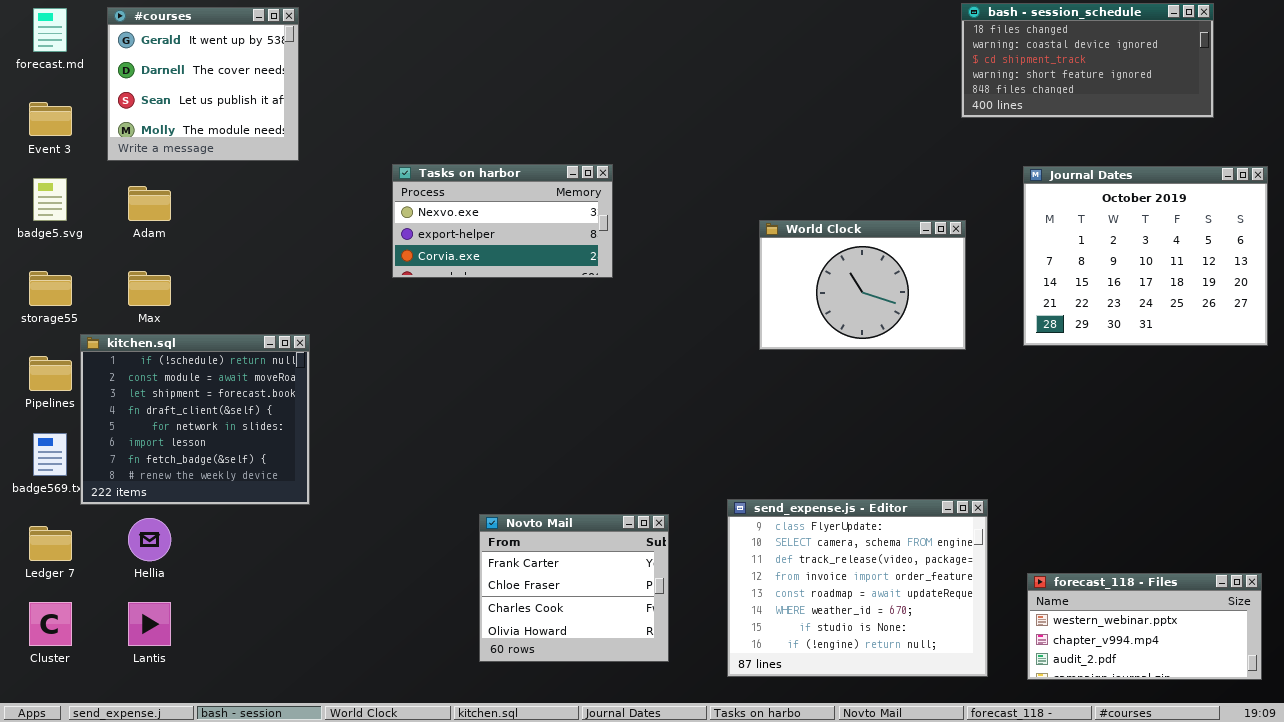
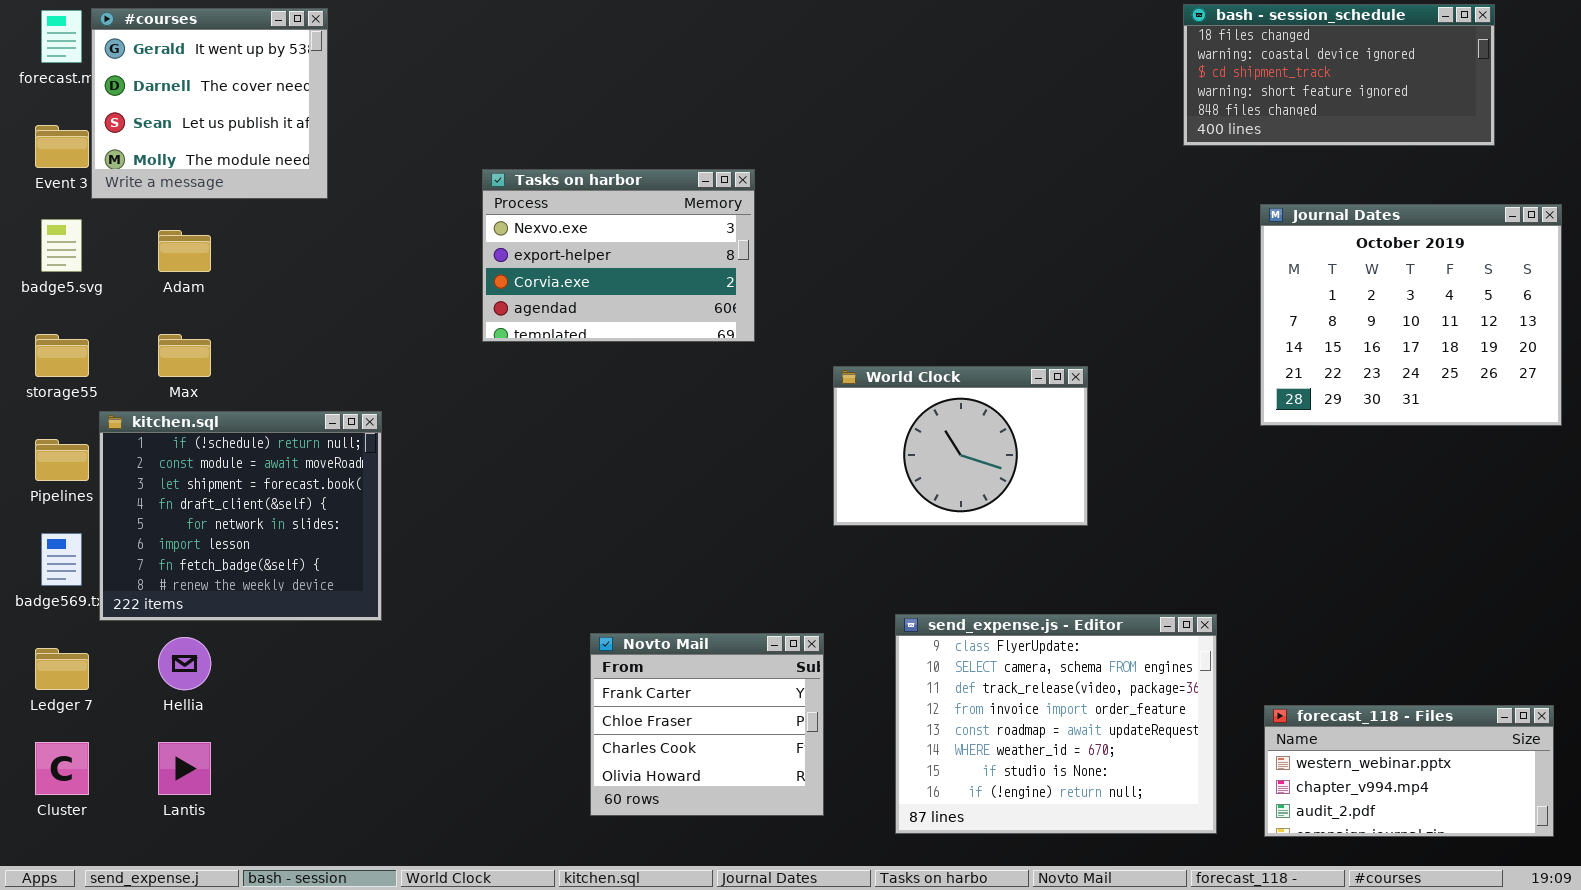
#courses: [107,7,299,161] -> [91,8,328,199], moved
Tasks on harbor: [392,164,613,278] -> [482,169,755,342], resized
World Clock: [759,220,966,350] -> [833,366,1088,526], moved

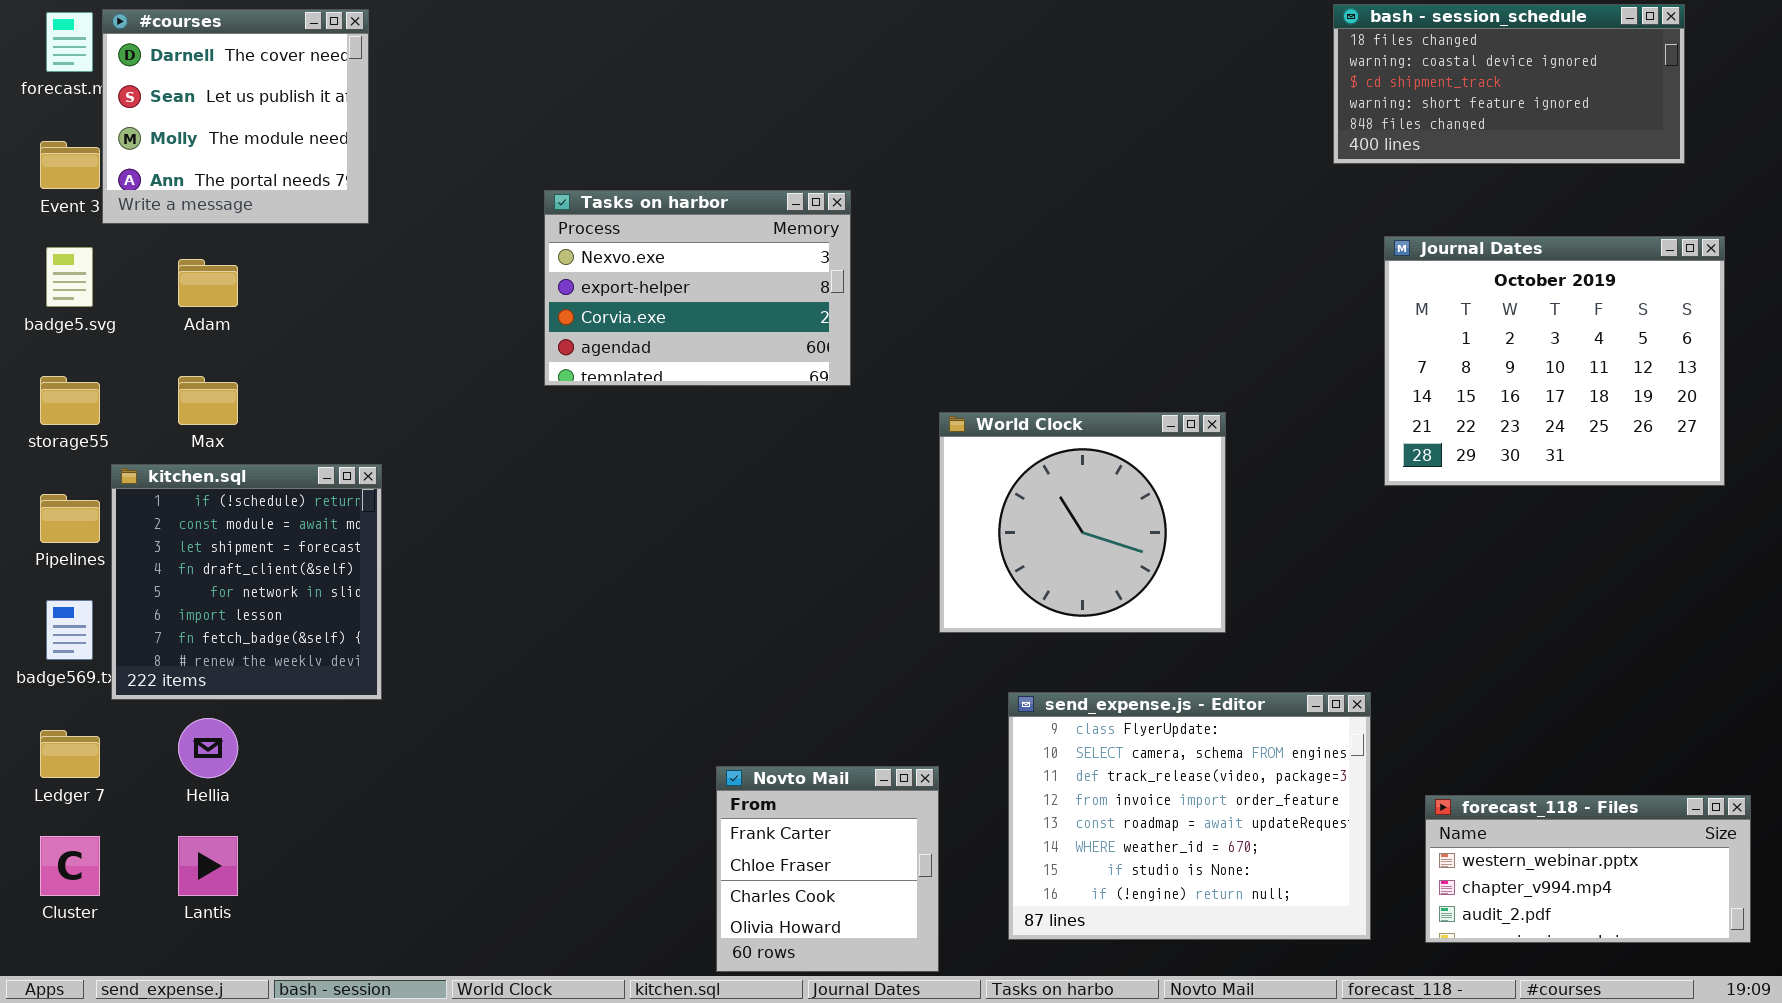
#courses: [91,8,328,199] -> [102,9,369,224], scrolled down 1 row
Journal Dates: [1260,204,1562,426] -> [1384,236,1725,486], moved
World Clock: [833,366,1088,526] -> [939,412,1226,633], resized
kitchen.sql: [99,411,382,621] -> [111,464,382,700], resized
Novto Mail: [590,633,824,816] -> [716,766,939,972], moved, resized

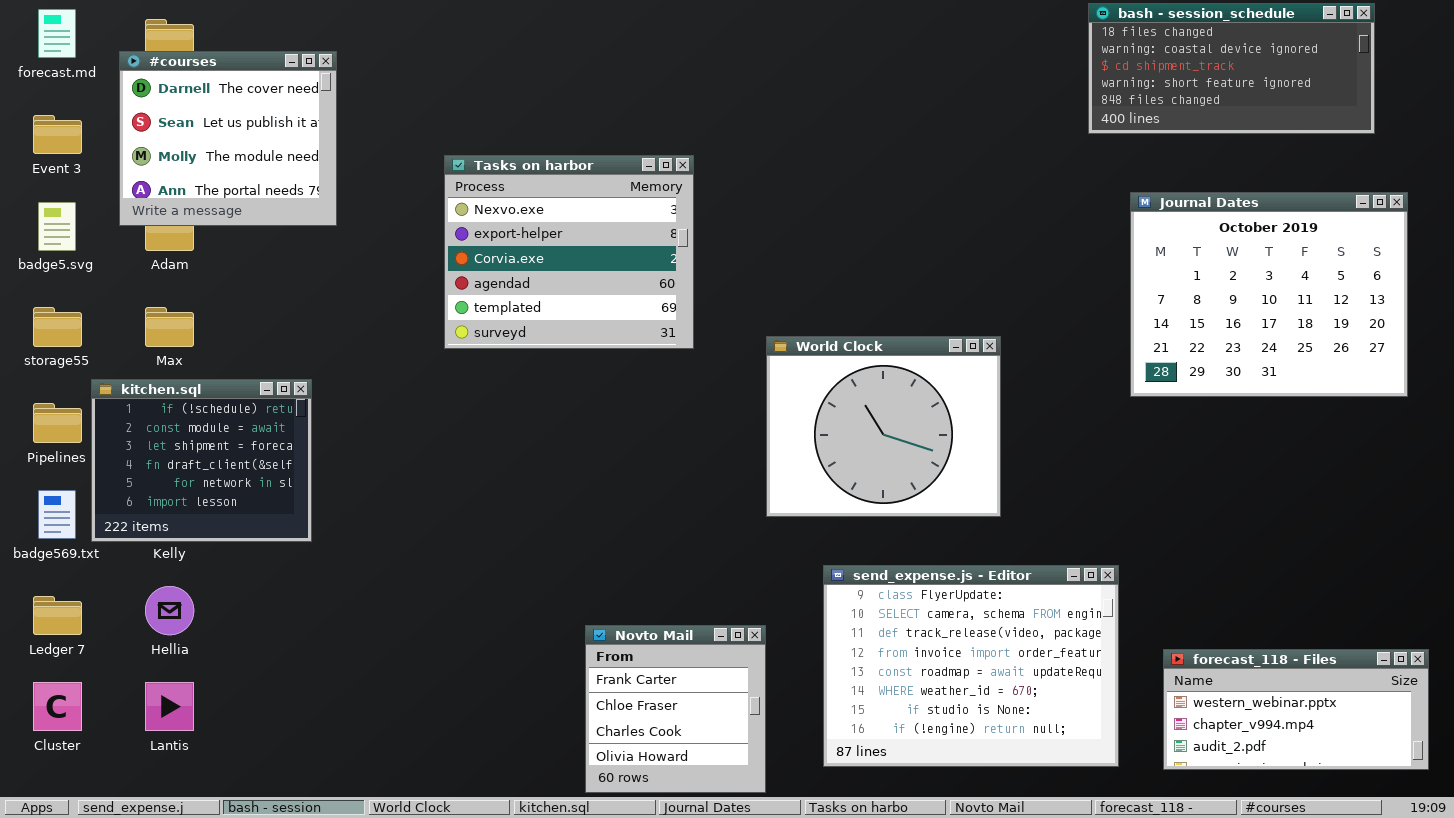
#courses: [102,9,369,224] -> [119,51,337,226], moved
Tasks on harbor: [544,190,851,386] -> [444,155,694,349], resized
kitchen.sql: [111,464,382,700] -> [91,379,312,542], resized

